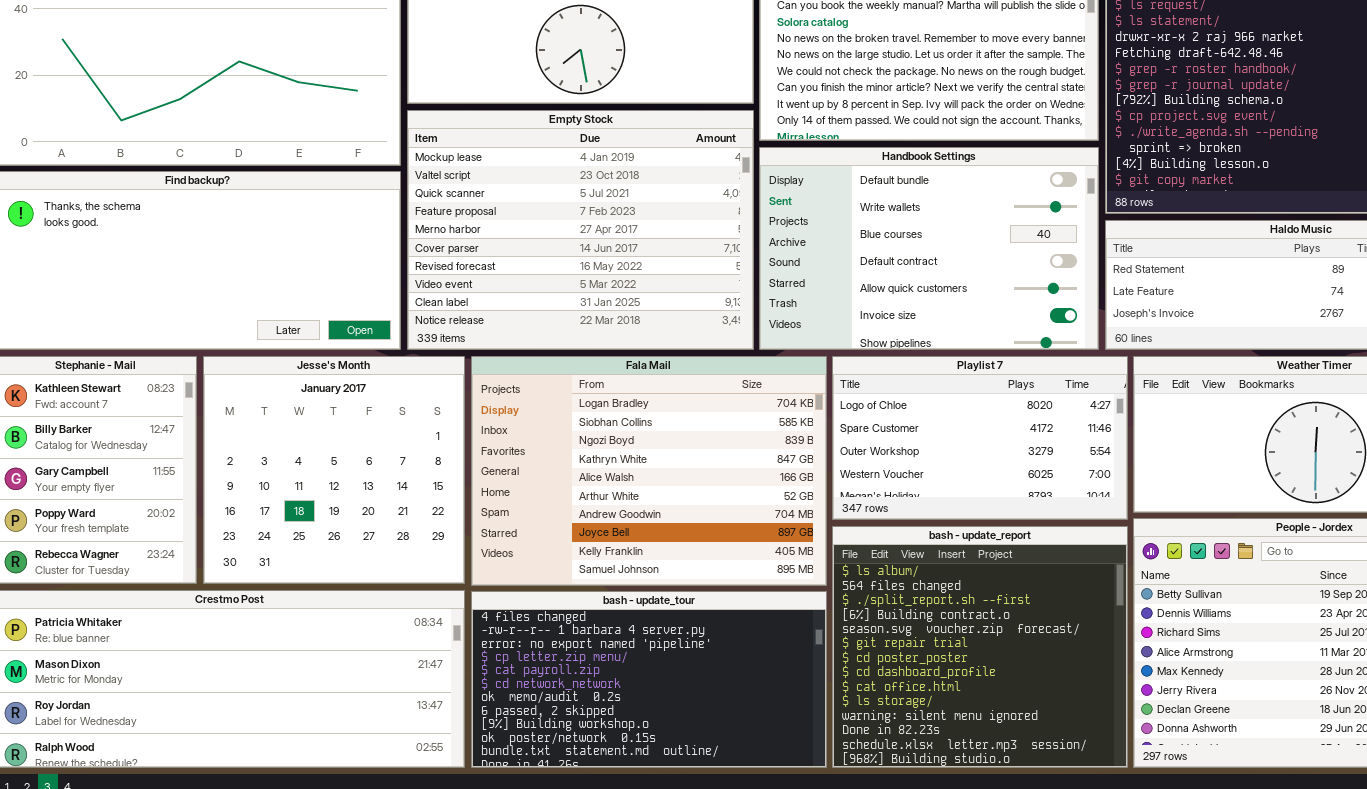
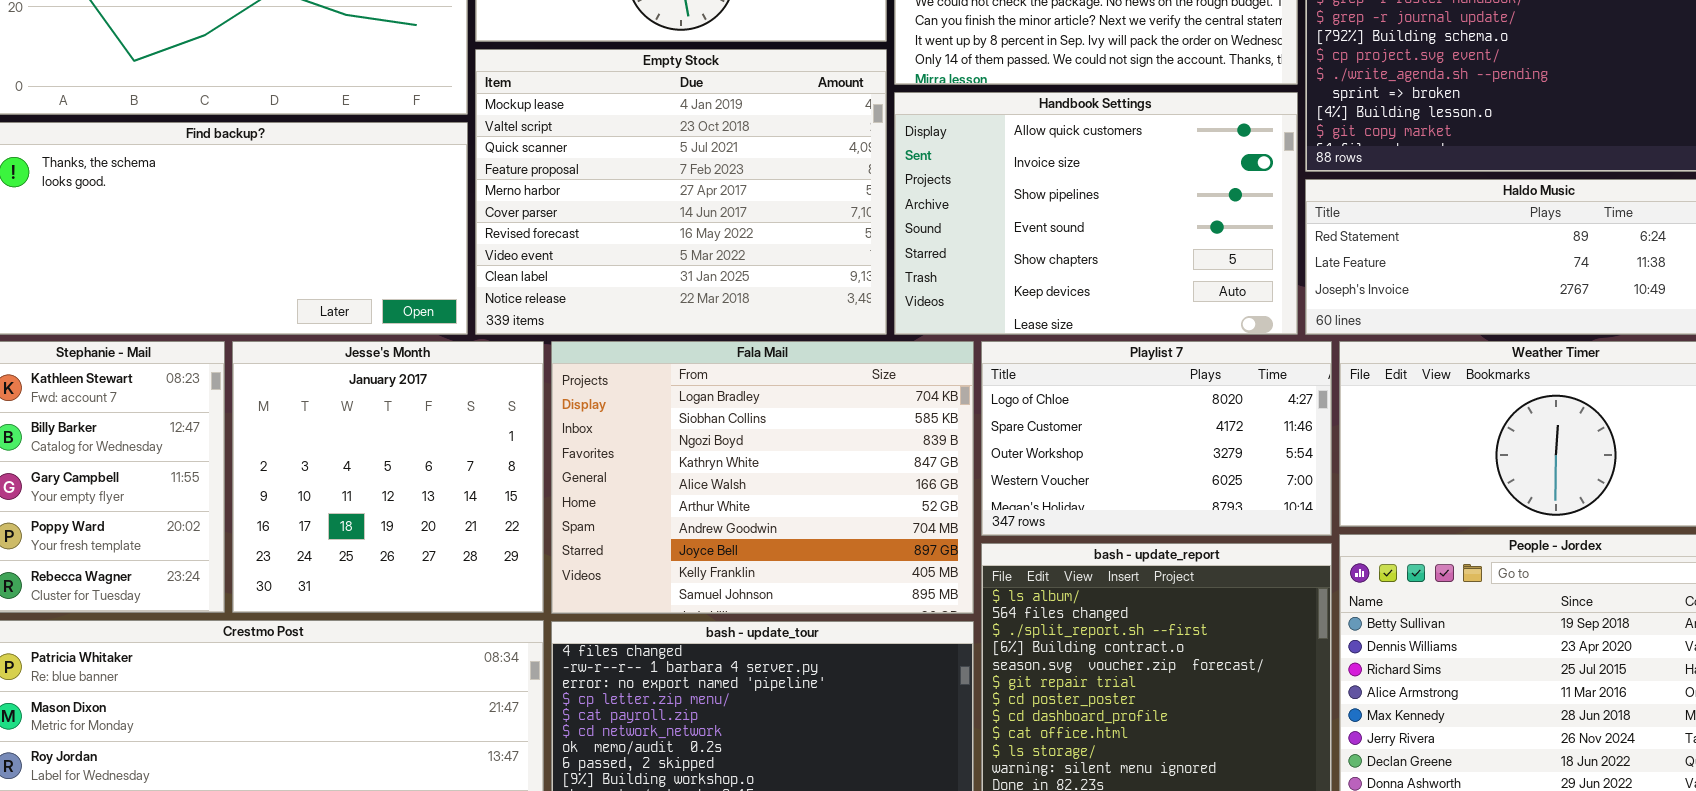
Handbook Settings: [759,147,1099,350] -> [894,92,1298,335], scrolled down 4 rows

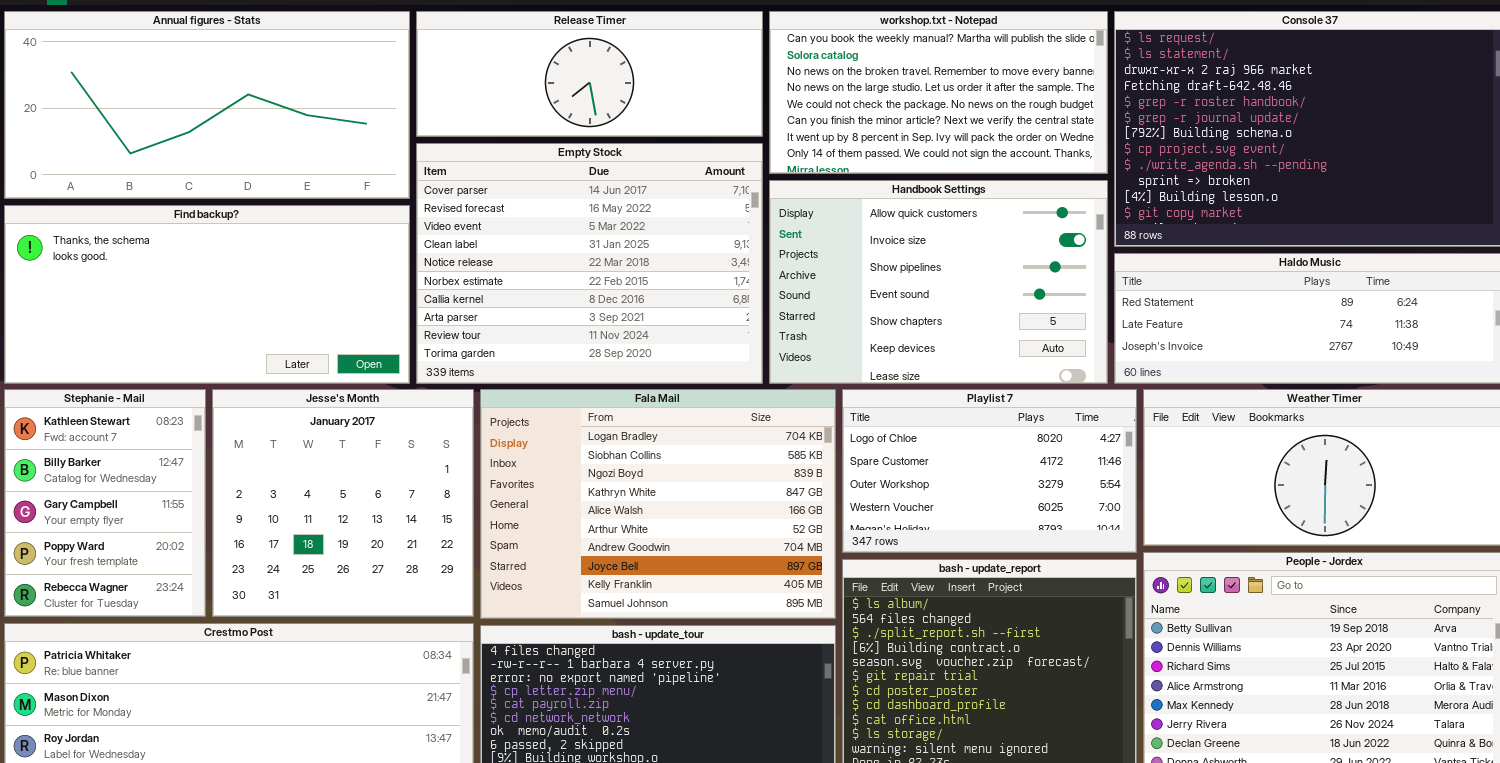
Empty Stock: [475,49,887,335] -> [416,143,763,384], scrolled down 5 rows

